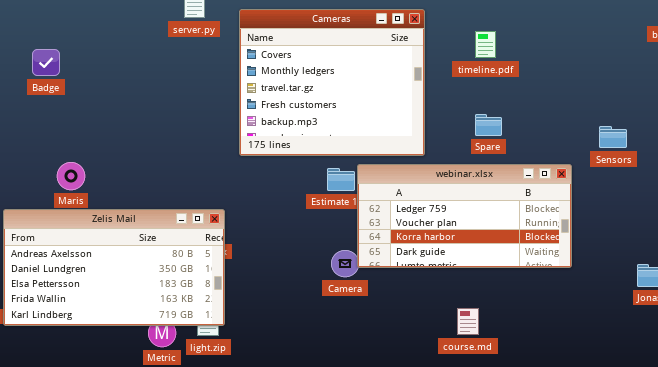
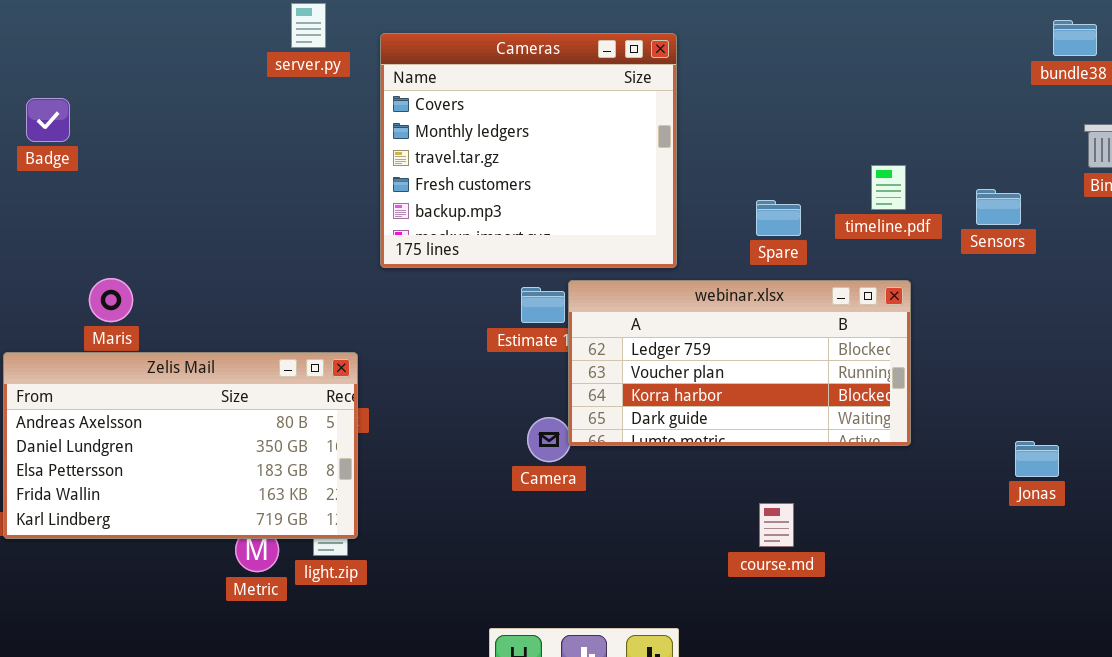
timeline.pdf: [475,31,496,58] -> [871,165,906,210], moved
Badge: [32,49,60,76] -> [26,98,70,142], moved
Sensors: [599,126,627,148] -> [976,189,1021,225], moved
course.md: [457,308,479,335] -> [759,503,794,547], moved

